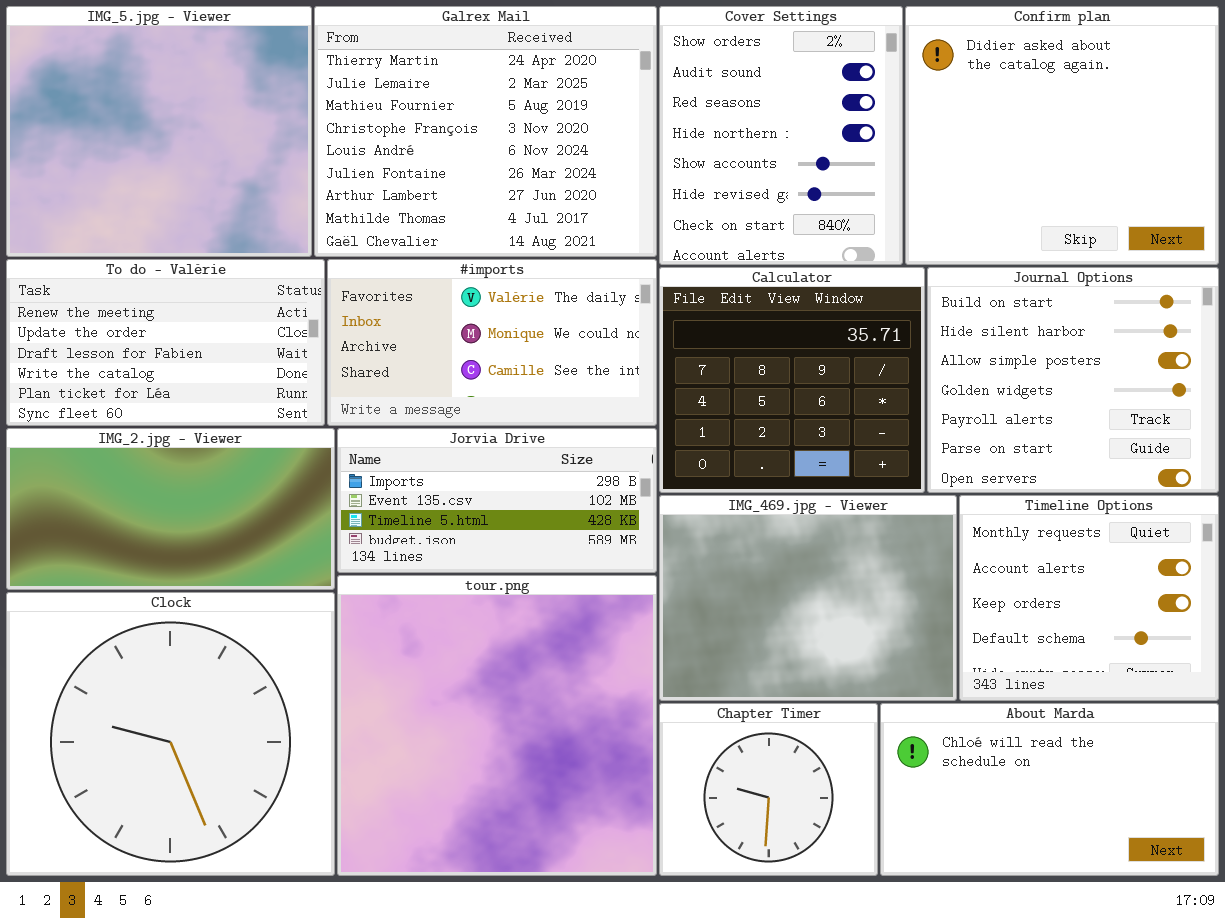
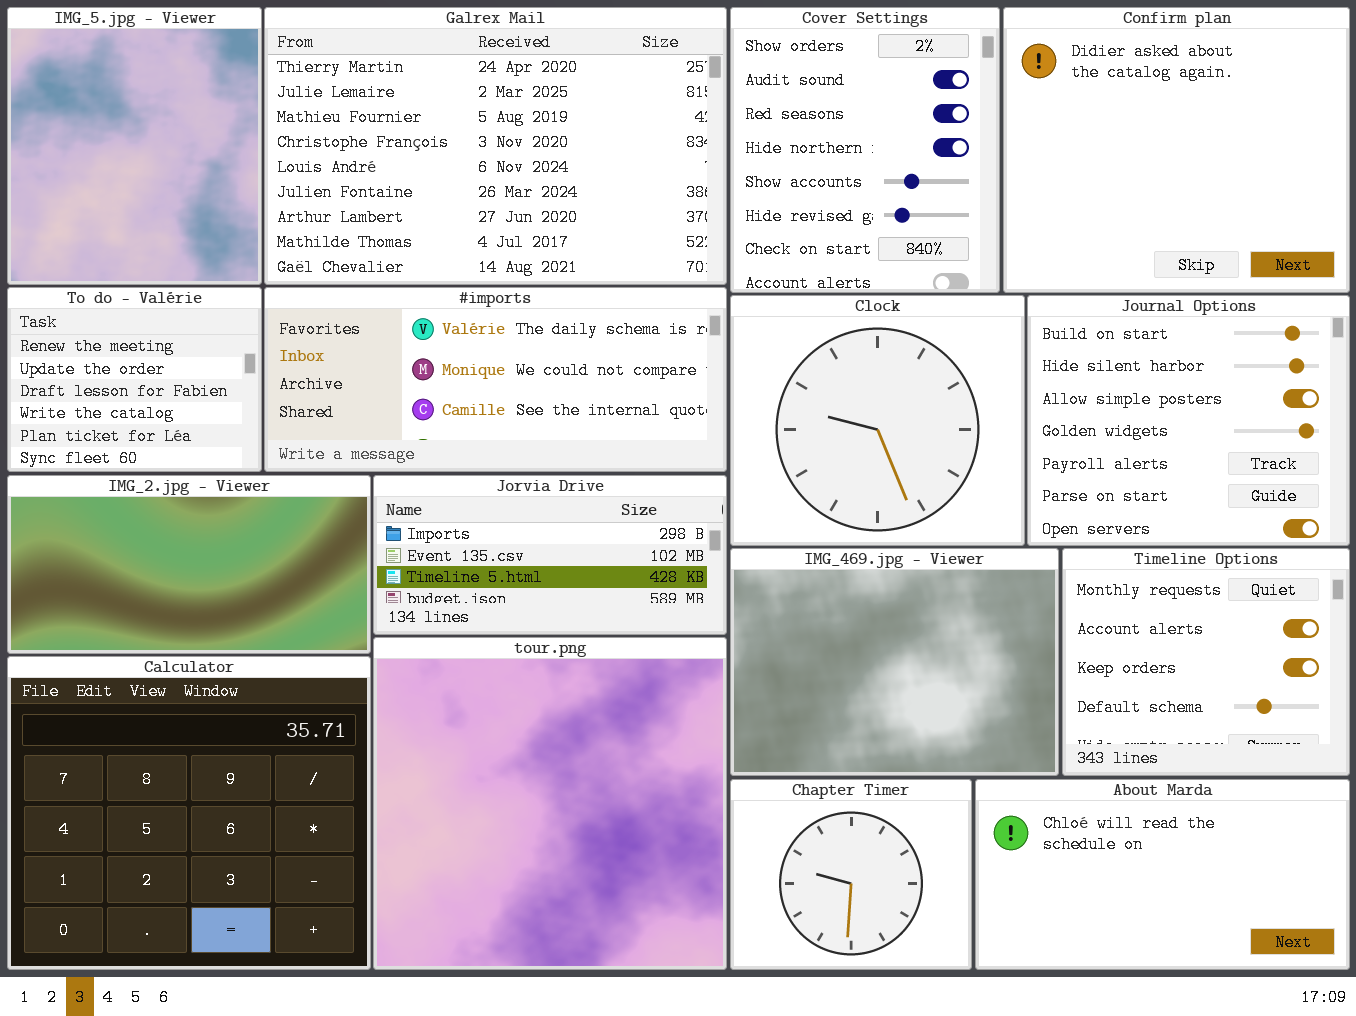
IMG_5.jpg - Viewer: [6,6,312,257] -> [7,7,262,285], resized
Galrex Mail: [314,6,657,257] -> [264,7,727,285], resized
To do - Valérie: [6,259,325,426] -> [7,287,262,472], resized
#imports: [327,259,657,426] -> [264,287,727,472], resized
Calculator: [659,267,925,493] -> [7,656,371,970], moved, resized
Clock: [6,592,335,876] -> [730,295,1025,546], moved, resized

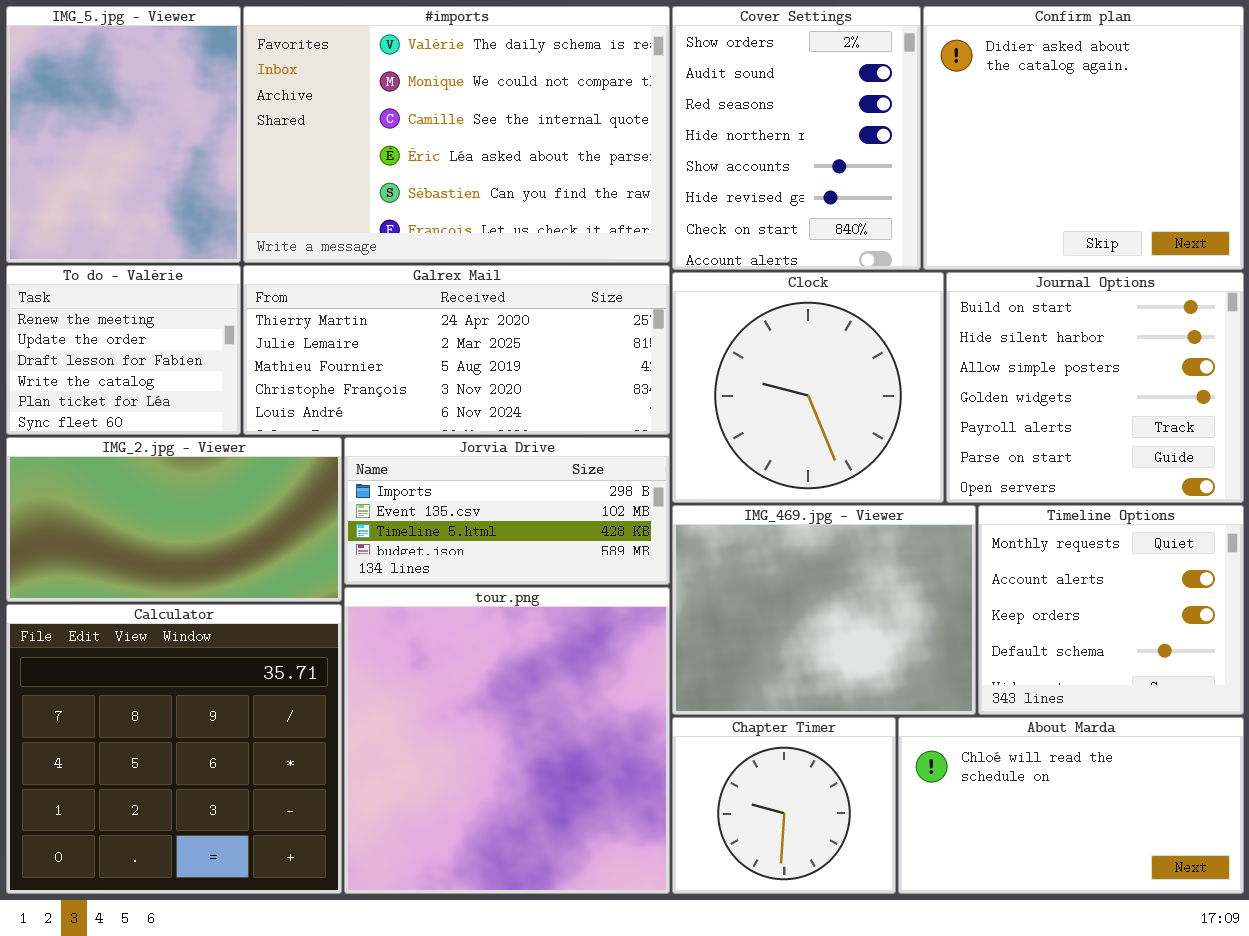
Galrex Mail: [264,7,727,285] -> [243,265,670,435], moved, resized
#imports: [264,287,727,472] -> [243,6,670,263], moved, resized

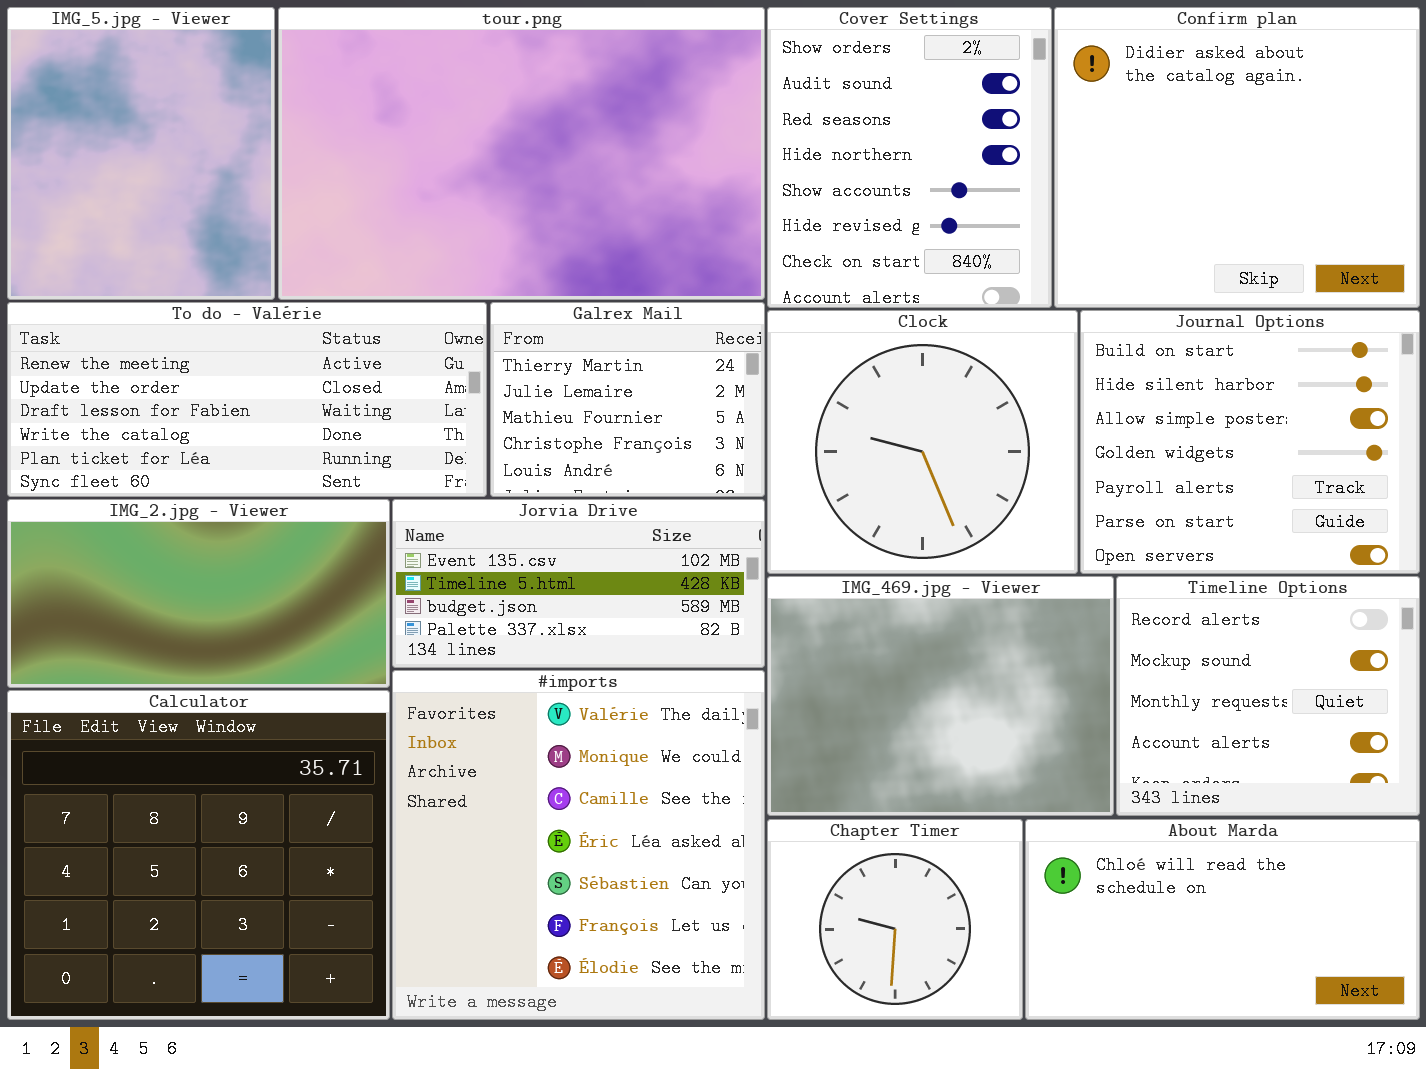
#imports: [243,6,670,263] -> [392,670,765,1020], moved, resized
To do - Valérie: [6,265,241,435] -> [7,302,487,497], resized
Galrex Mail: [243,265,670,435] -> [490,302,765,497], resized
Jorvia Drive: [344,437,670,585] -> [392,499,765,668], scrolled down 1 row
Timeline Options: [978,505,1244,715] -> [1116,576,1420,816], scrolled up 2 rows
tour.png: [344,587,670,894] -> [278,7,765,300], moved, resized

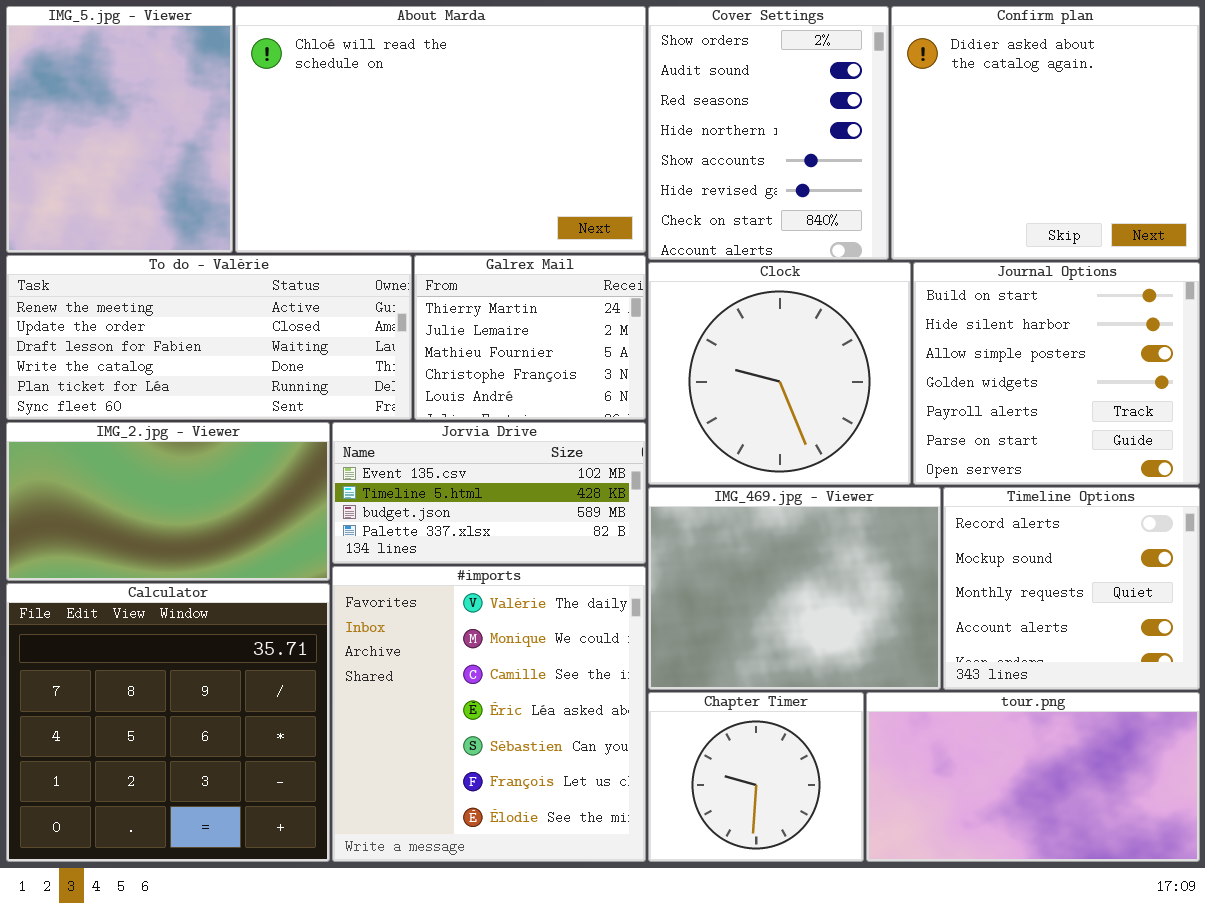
tour.png: [278,7,765,300] -> [866,692,1200,862], moved, resized
About Marda: [1025,819,1420,1020] -> [235,6,646,253], moved, resized

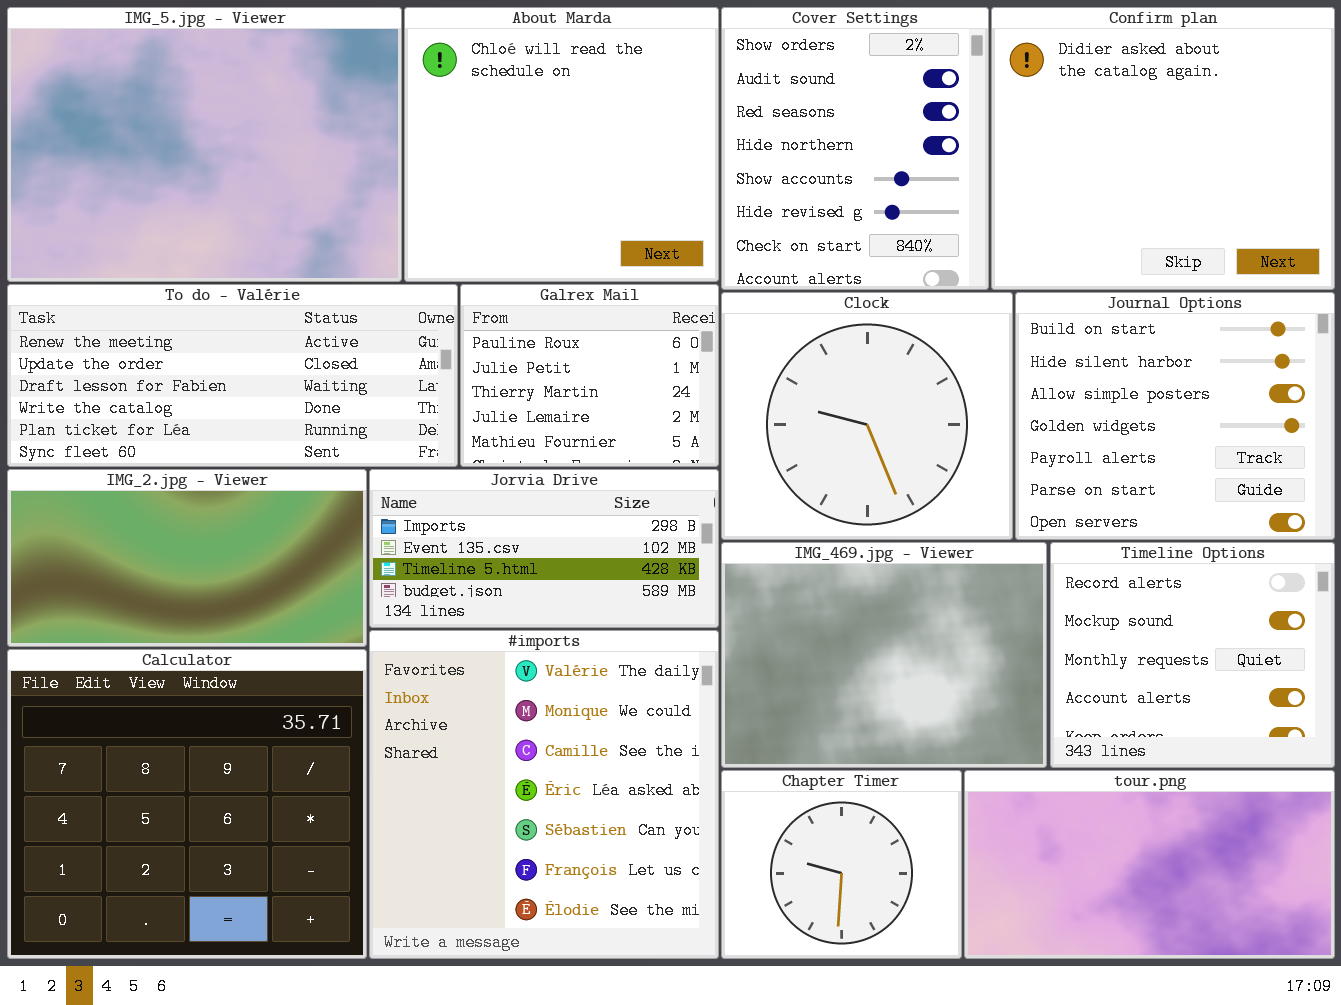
IMG_5.jpg - Viewer: [6,6,233,253] -> [7,7,402,282], resized
About Marda: [235,6,646,253] -> [404,7,719,282], resized
Galrex Mail: [414,255,646,420] -> [460,284,719,467], scrolled up 2 rows
Jorvia Drive: [332,422,646,564] -> [369,469,719,628], scrolled up 1 row

